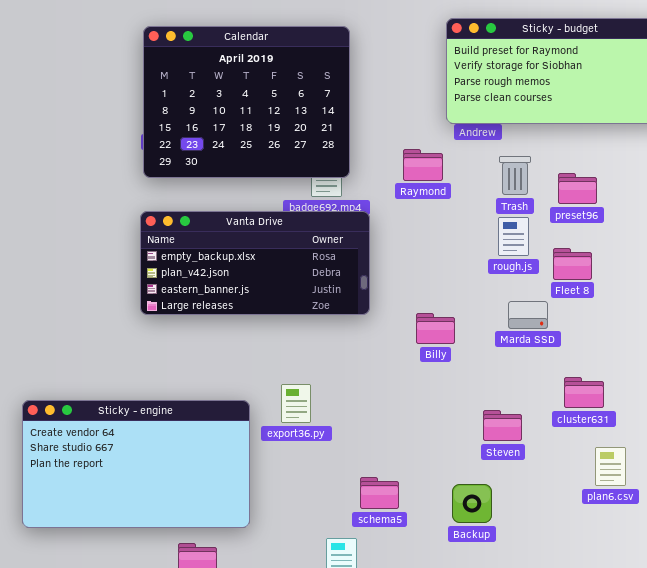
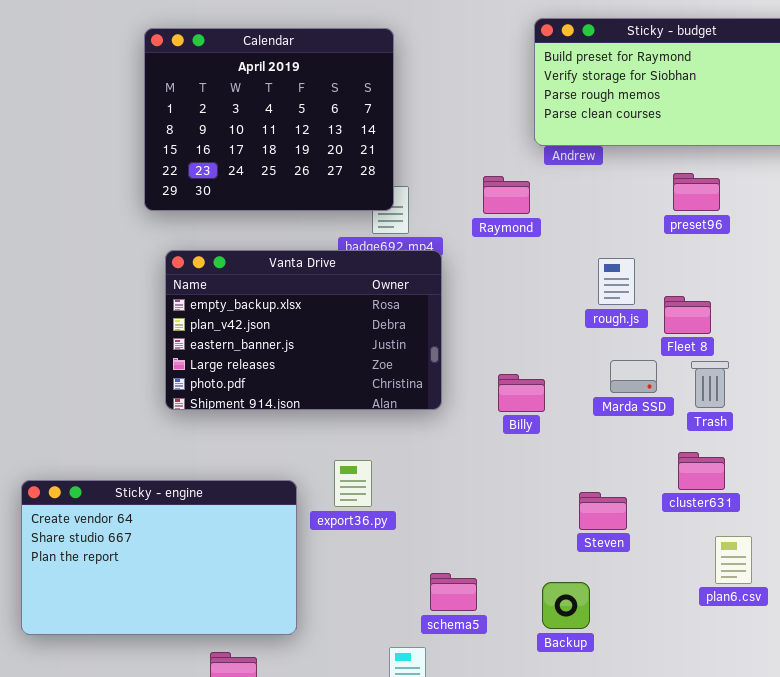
Calendar: [143,26,350,178] -> [144,28,394,211], moved
Trash: [499,156,531,195] -> [691,361,729,408], moved
preset96: [558,173,597,204] -> [673,173,720,211], moved
Vanta Drive: [140,211,370,315] -> [165,250,442,410], resized

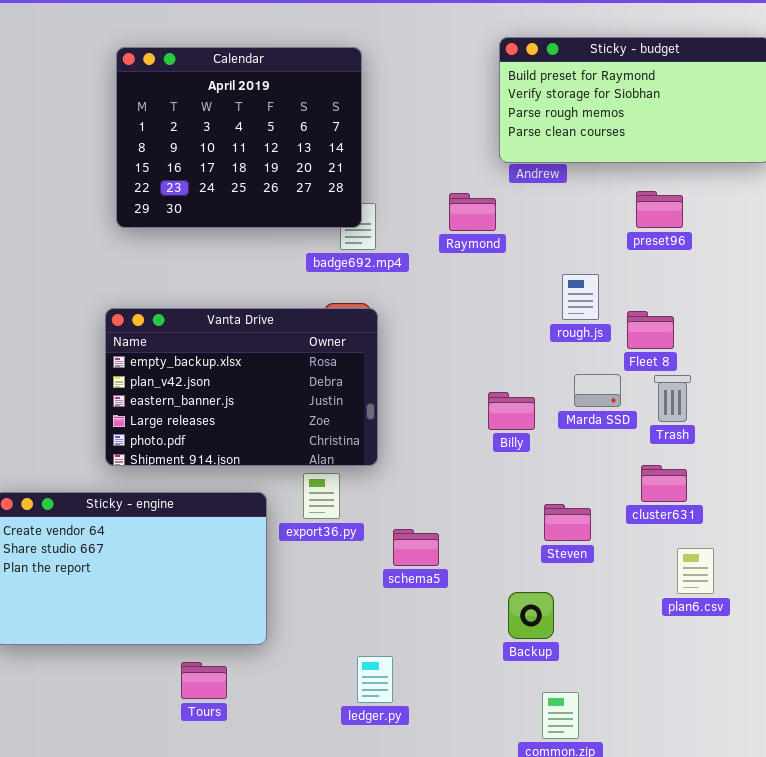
Vanta Drive: [165,250,442,410] -> [105,308,378,466], moved
Billy: [498,374,545,412] -> [488,392,535,430], moved
schema5: [430,573,477,611] -> [393,529,439,566], moved

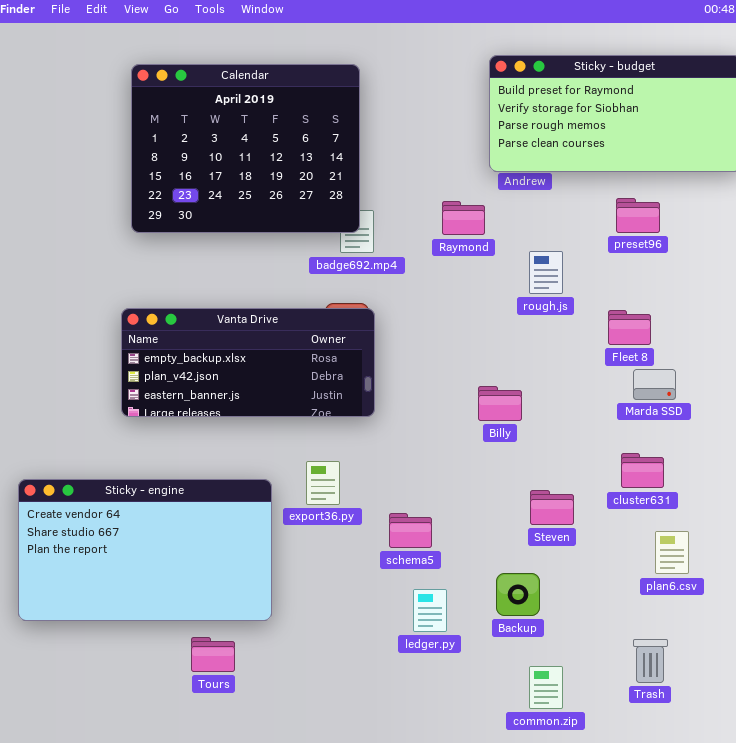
rough.js: [562,274,599,320] -> [529,251,563,294], moved
Vanta Drive: [105,308,378,466] -> [121,308,375,417], resized
Marda SSD: [574,374,621,407] -> [633,369,676,400], moved
Trash: [654,375,691,422] -> [633,639,668,683], moved
ledger.py: [357,656,393,703] -> [413,589,447,632], moved

